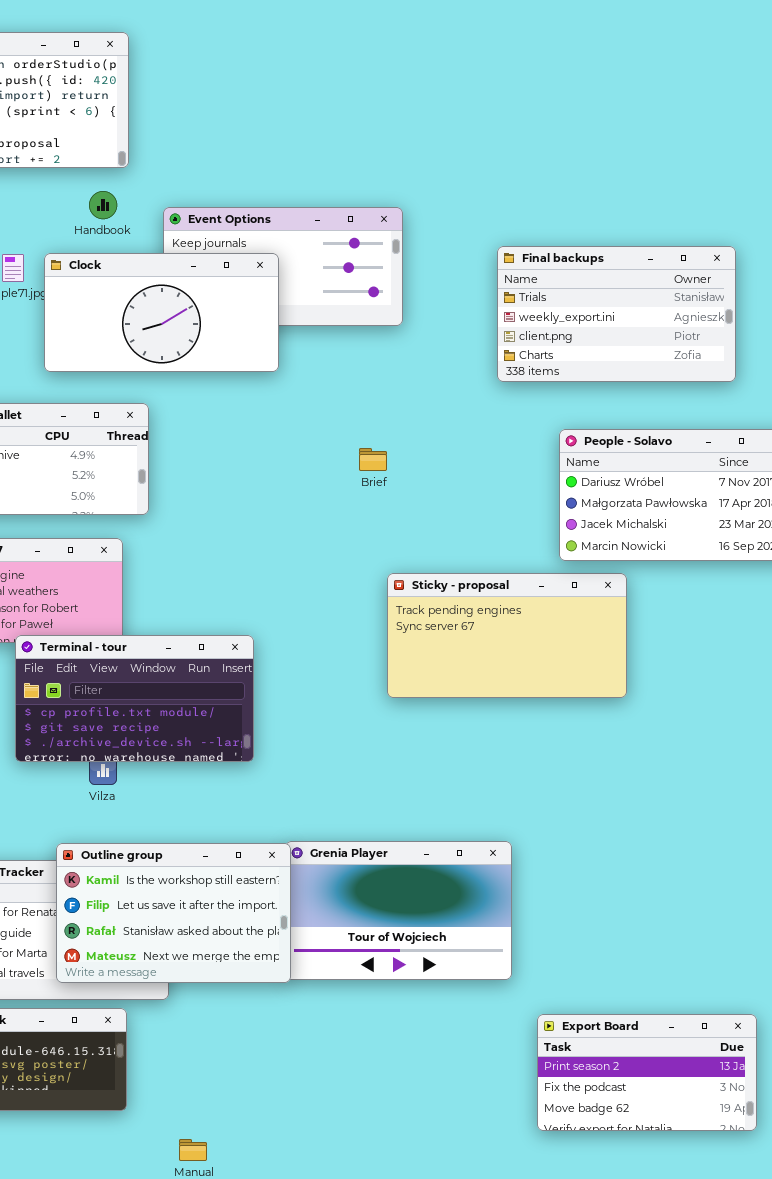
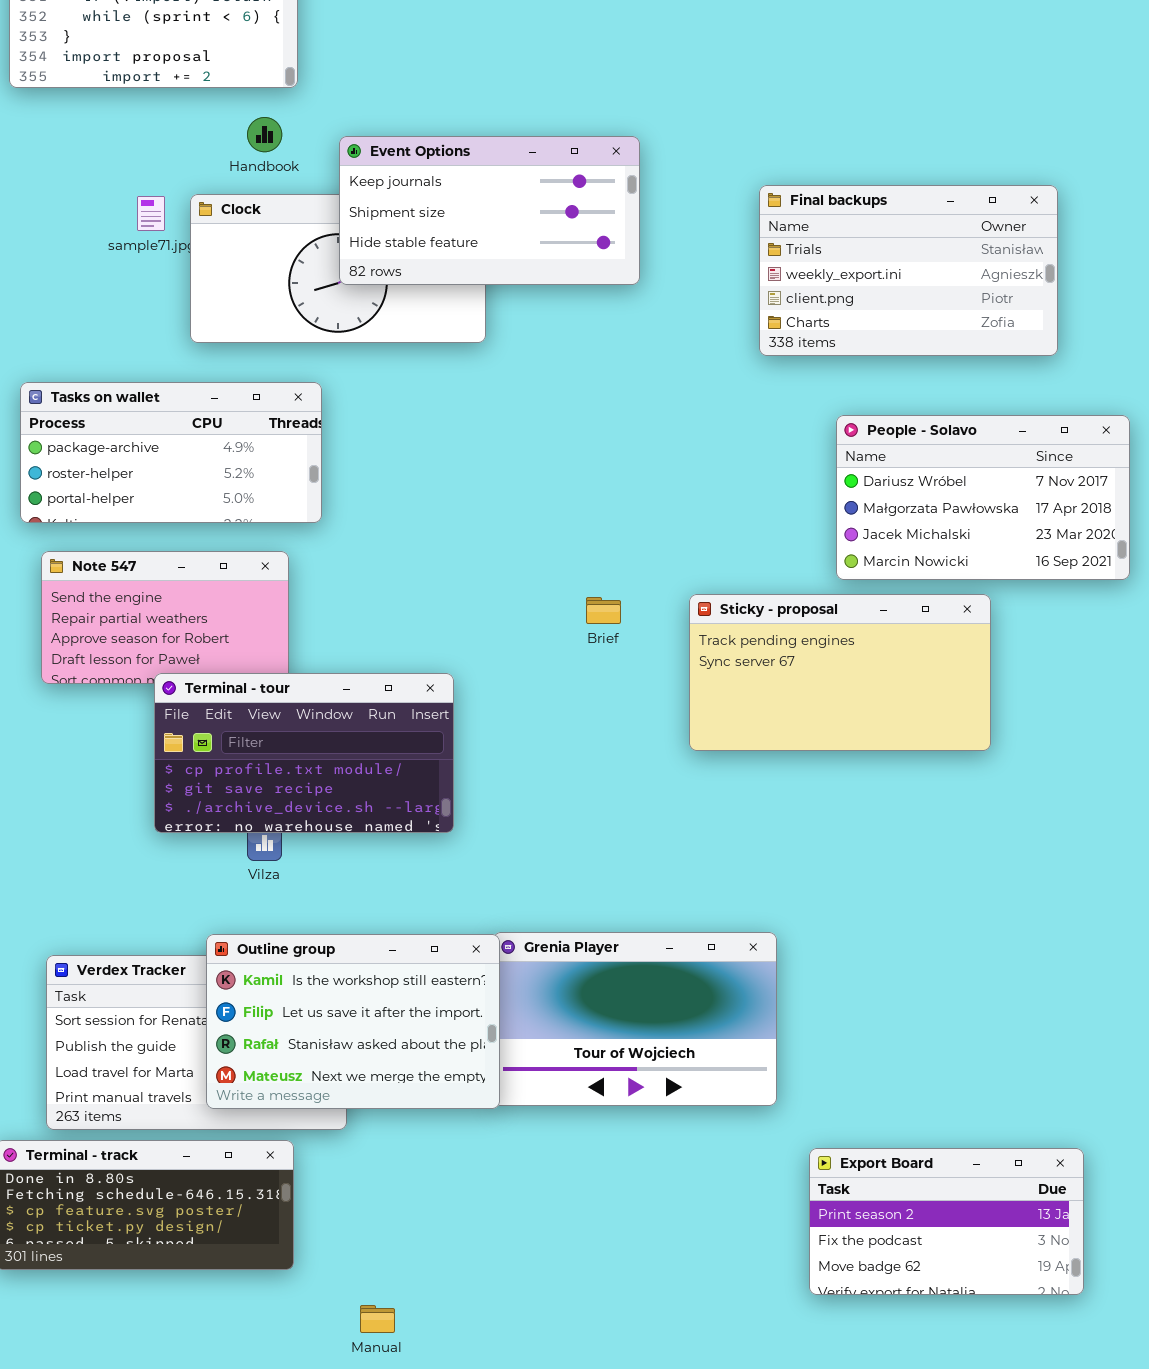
Event Options: [163,207,403,326] -> [339,136,640,285], raised
Brief: [359,448,387,471] -> [586,597,621,624], moved
Sticky - proposal: [387,573,627,698] -> [689,594,991,751], moved

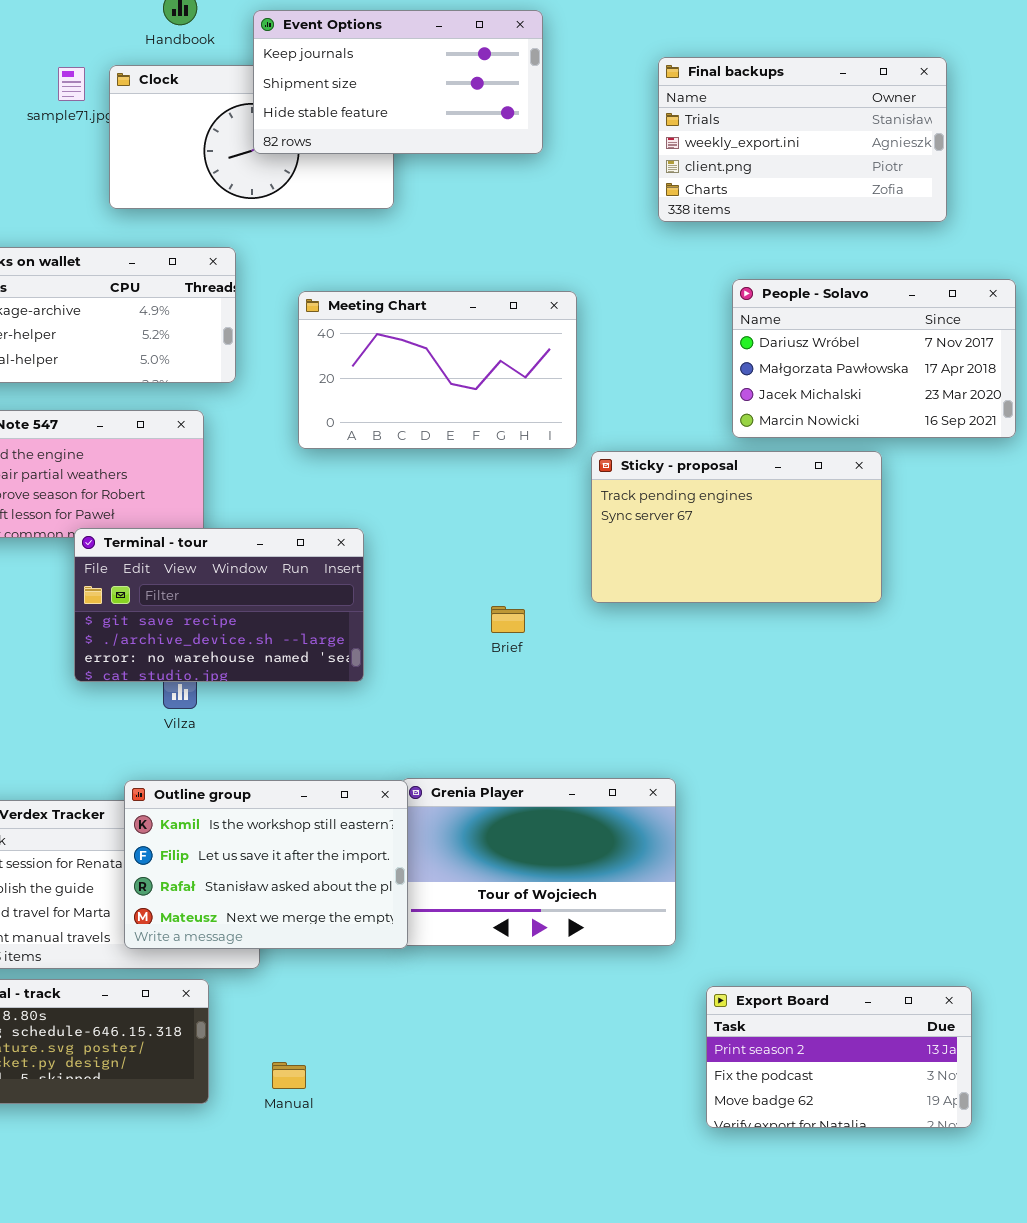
Meeting Chart: none -> [298,291,577,449], opened
Brief: [586,597,621,624] -> [491,606,525,633], moved
Terminal - tour: [154,673,454,833] -> [74,528,364,682], scrolled down 1 row
Manual: [360,1305,395,1333] -> [272,1062,306,1089], moved

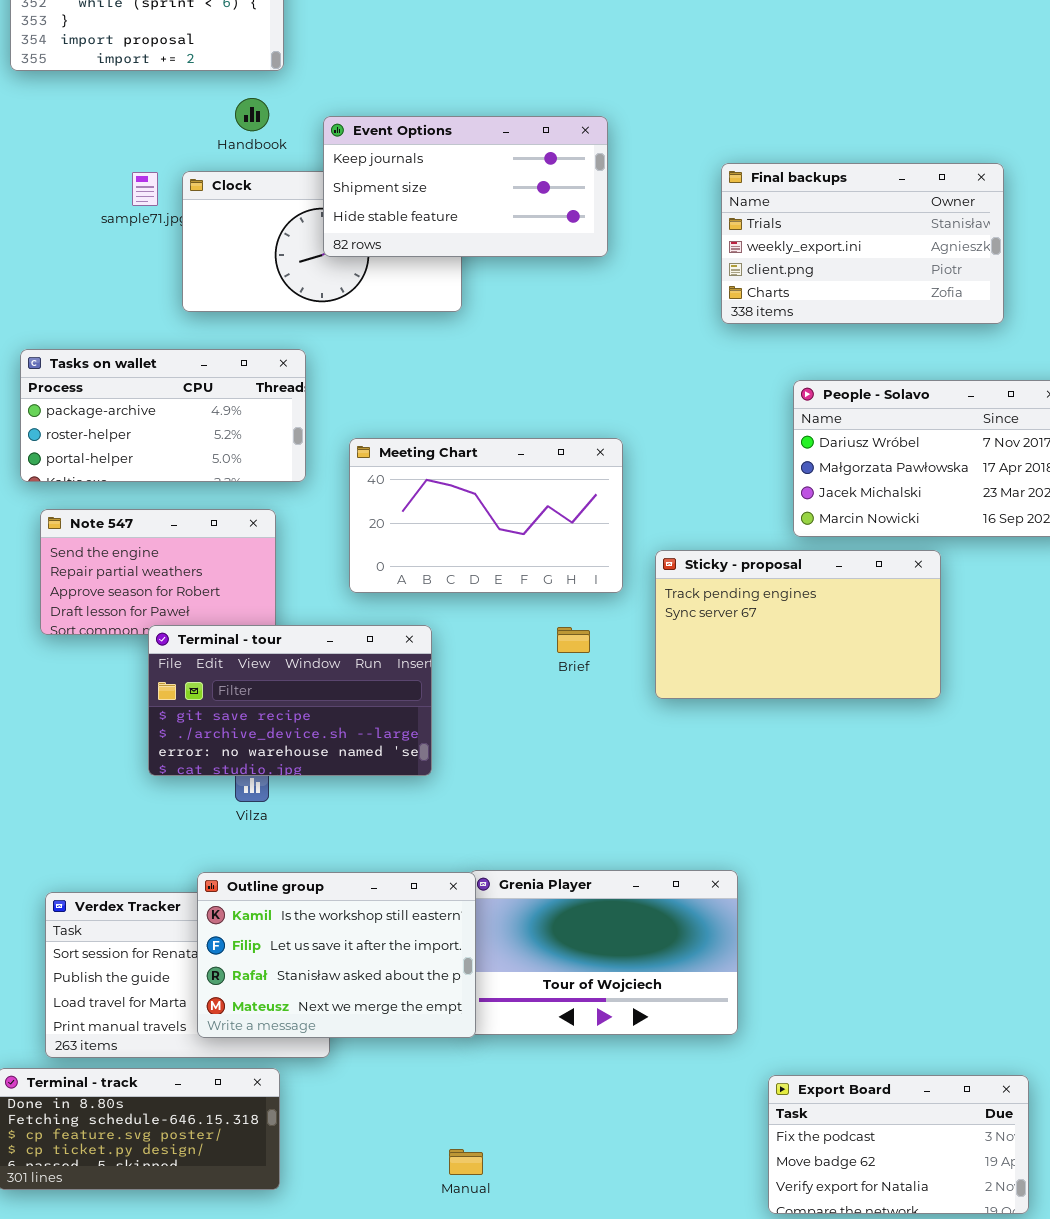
Meeting Chart: [298,291,577,449] -> [349,438,623,593], moved
Brief: [491,606,525,633] -> [557,627,590,653], moved
Export Board: [706,986,972,1128] -> [768,1075,1029,1214], scrolled down 1 row
Manual: [272,1062,306,1089] -> [449,1149,483,1175], moved

